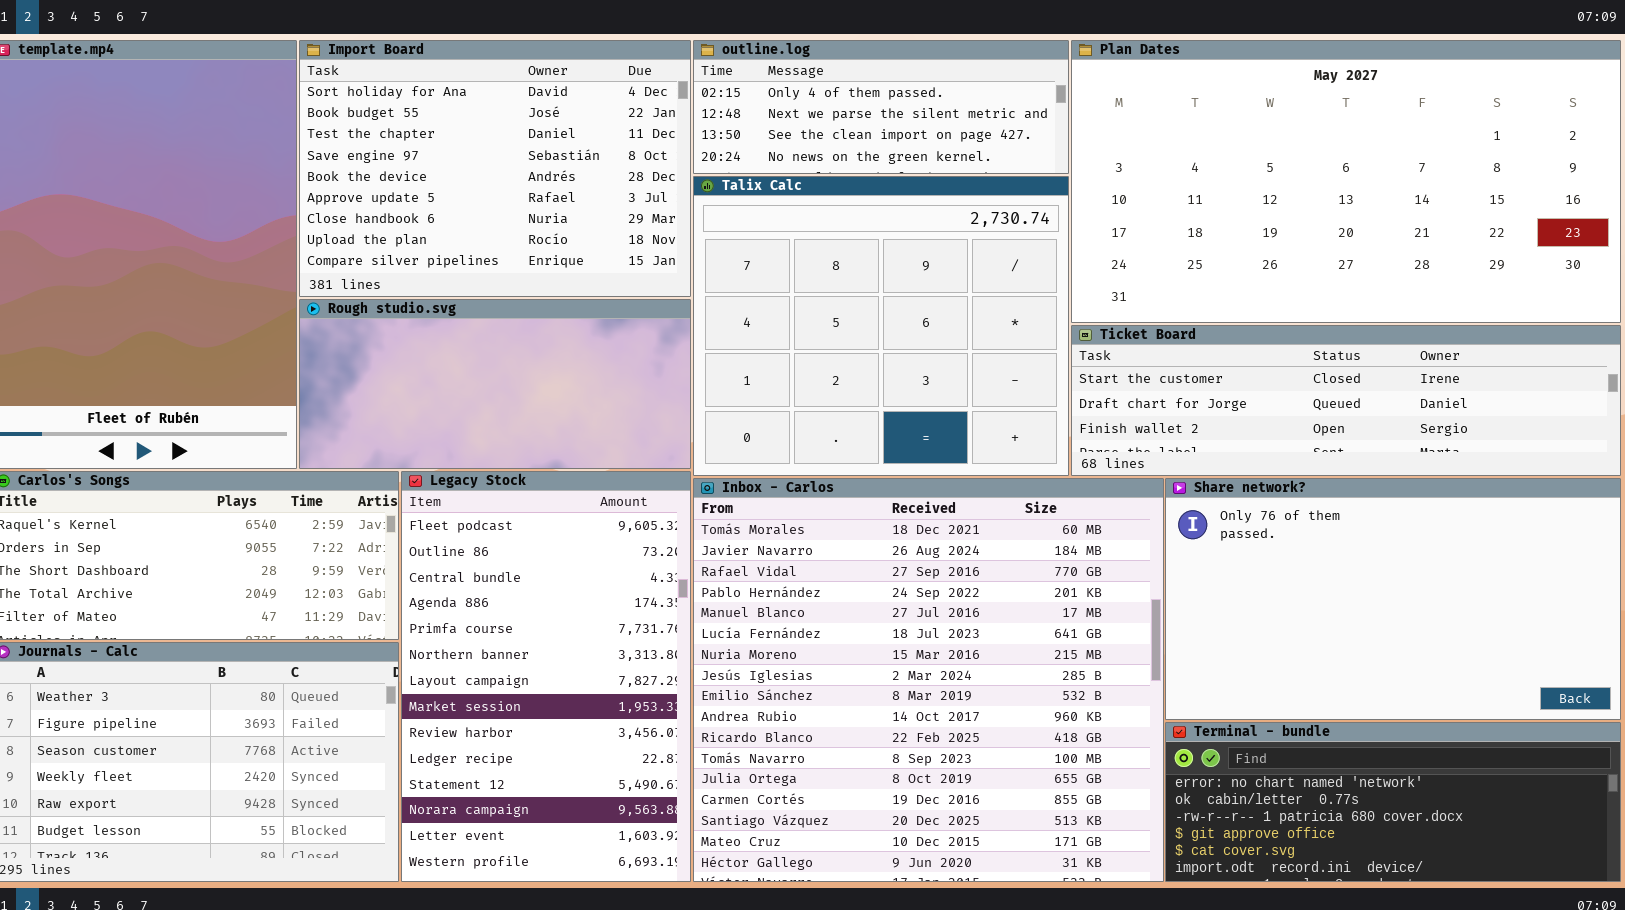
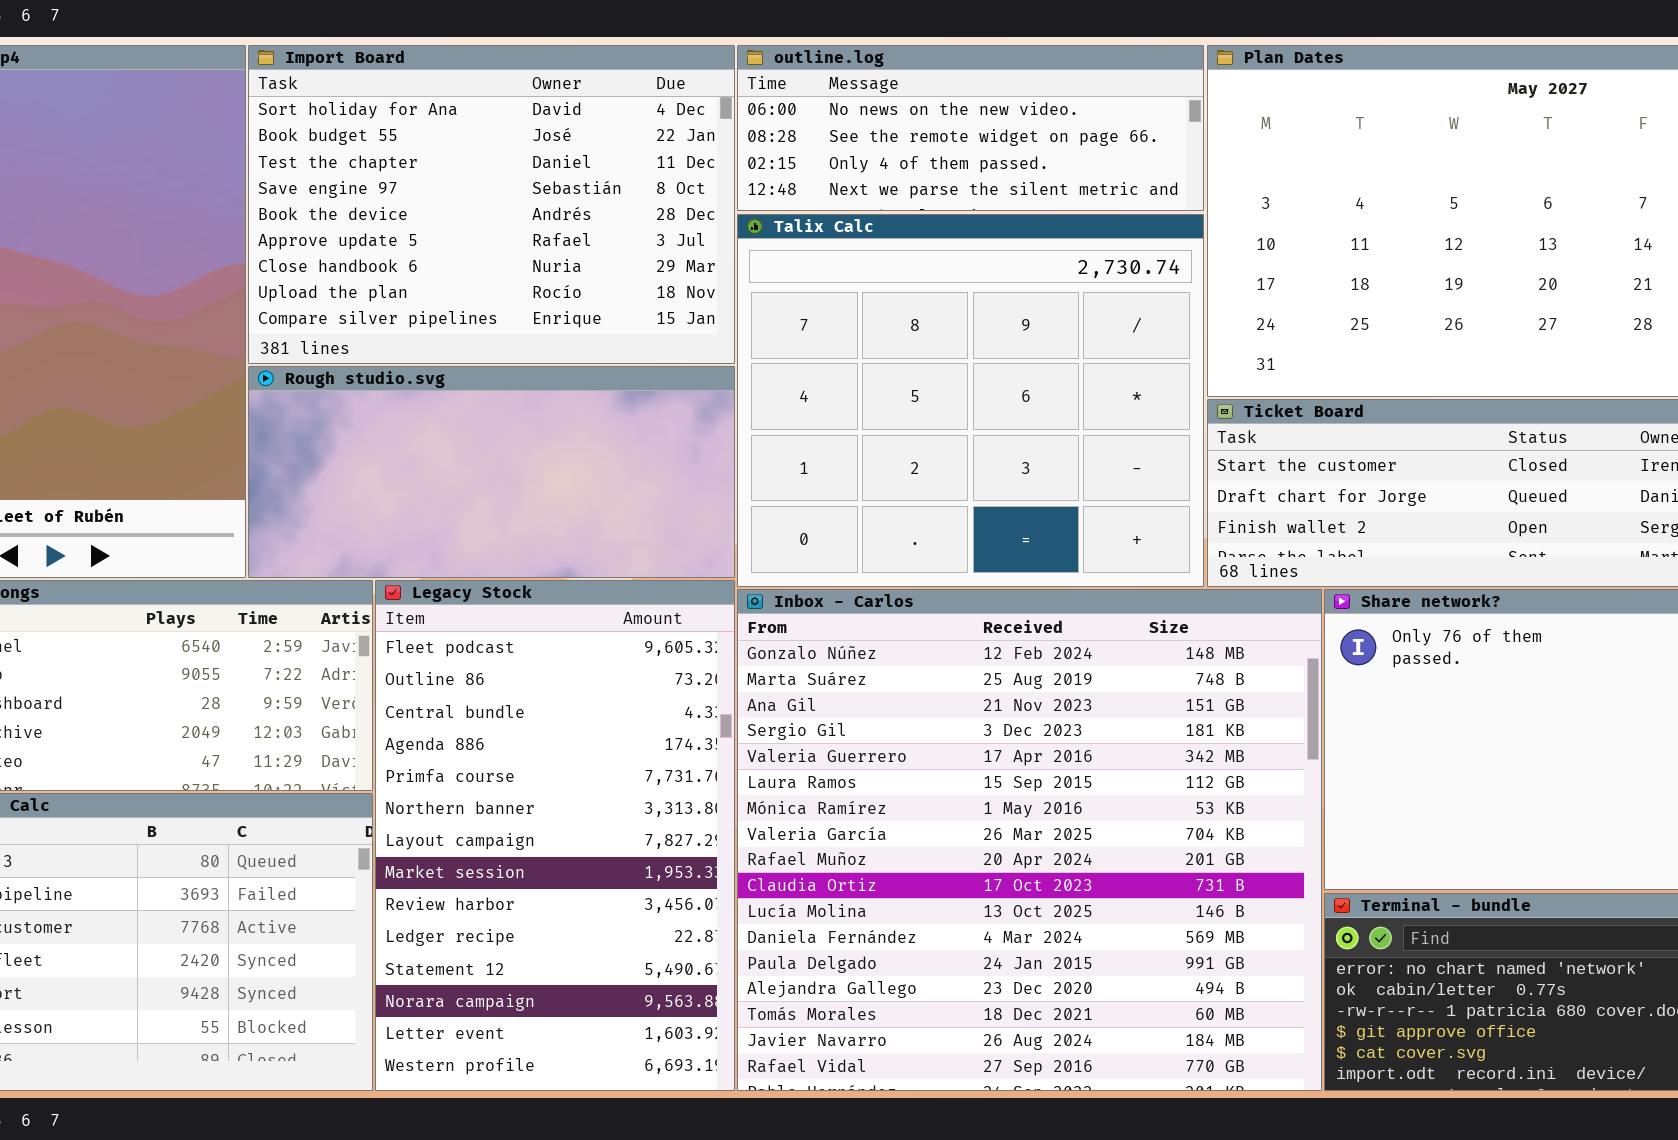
outline.log: [693,40,1069,174] -> [737,45,1204,211], scrolled up 2 rows
Inbox - Carlos: [693,478,1164,882] -> [737,589,1322,1091], scrolled up 14 rows

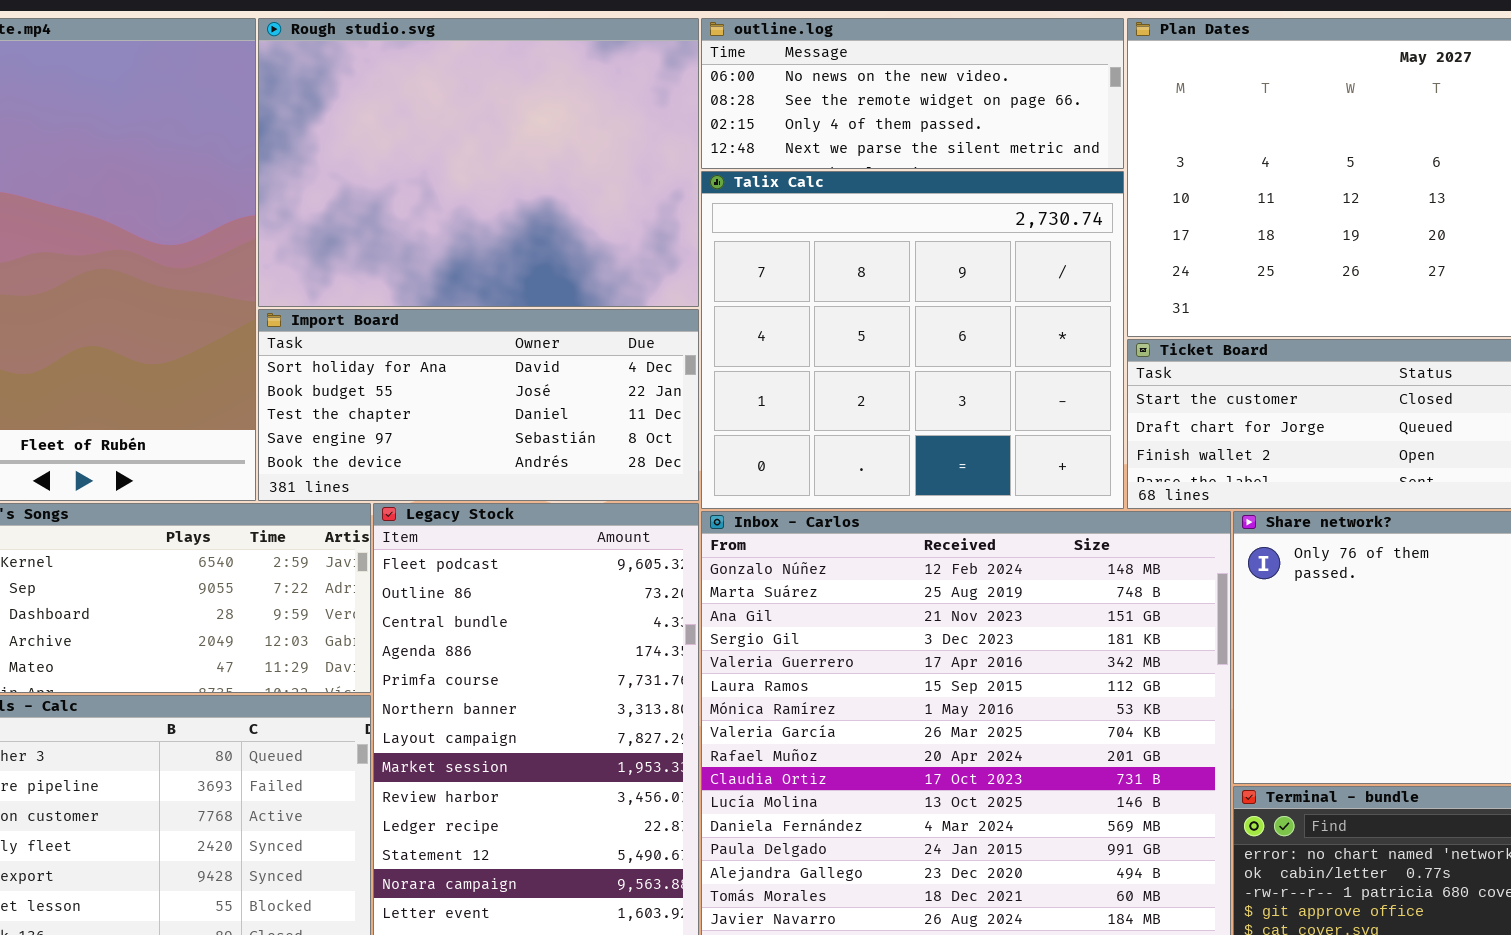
Import Board: [248,45,735,364] -> [258,309,699,501], moved, resized
Rough studio.svg: [248,366,735,578] -> [258,18,699,307], moved, resized

